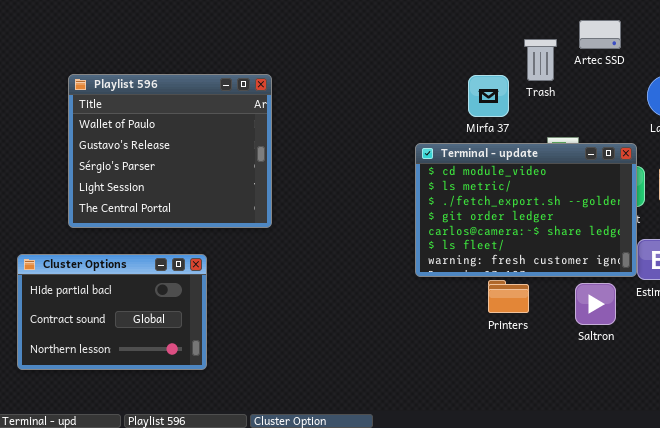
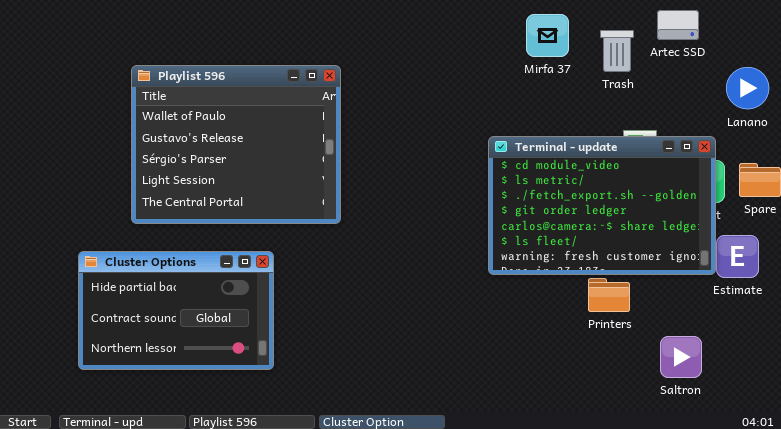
Mirfa 37: [468,75,509,117] -> [526,14,569,57], moved
Printers: [488,280,529,313] -> [588,278,630,312], moved
Saltron: [575,283,616,325] -> [660,336,702,378], moved

